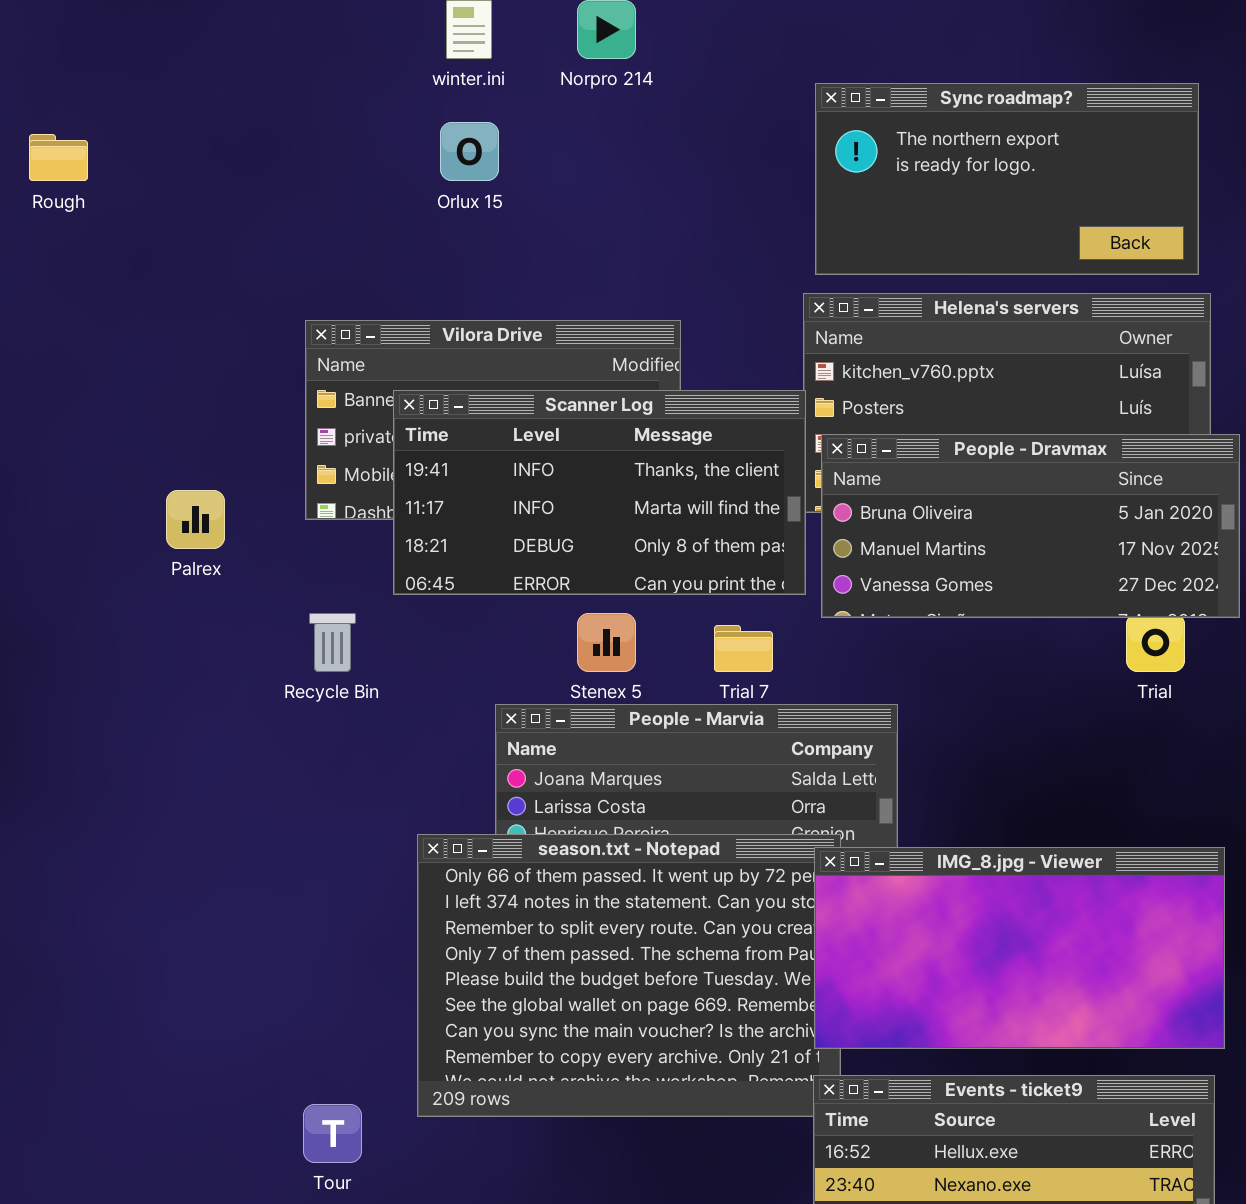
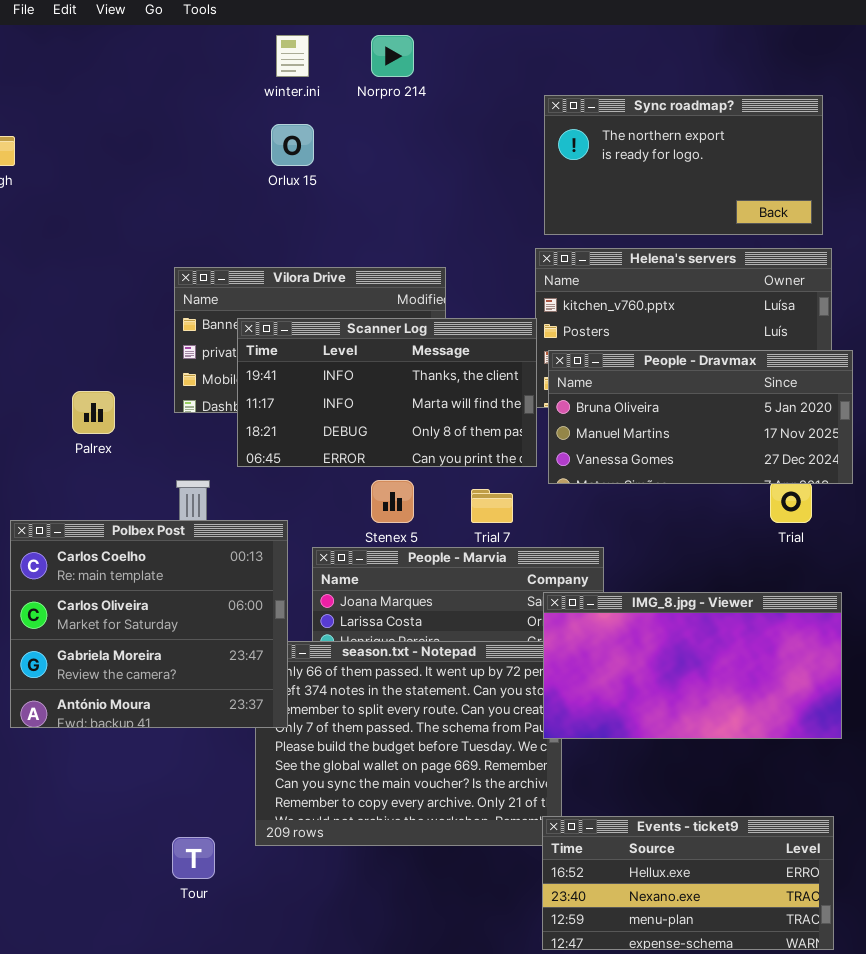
Polbex Post: none -> [10,520,288,728], opened
IMG_8.jpg - Viewer: [814,847,1225,1049] -> [543,592,842,739], moved

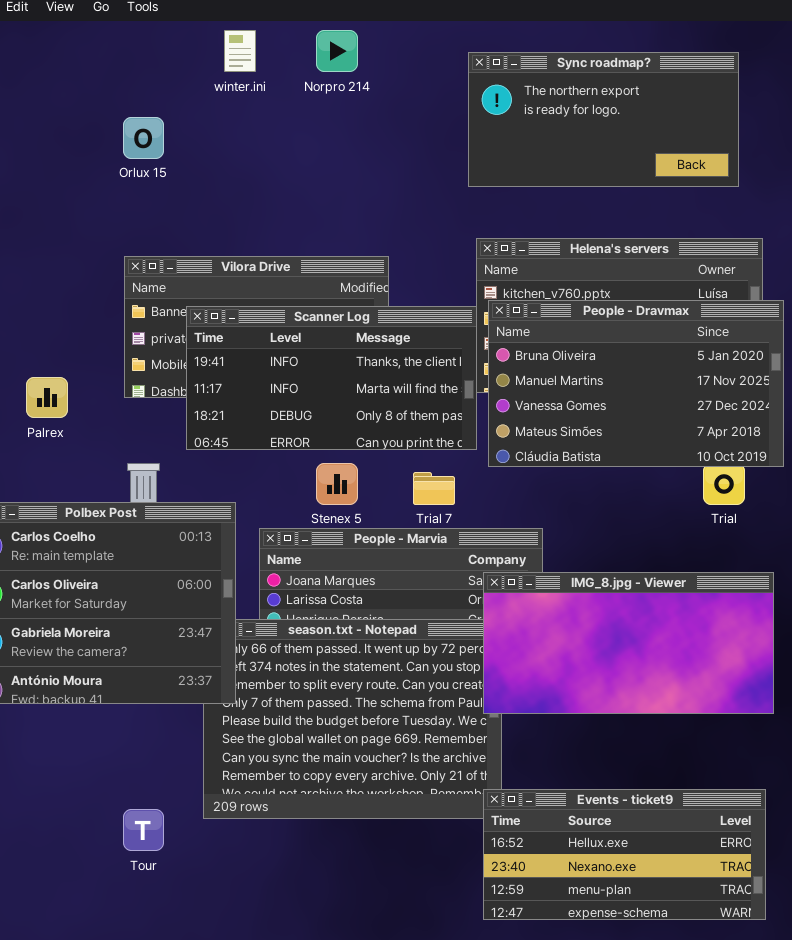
Sync roadmap?: [544,95,823,235] -> [468,52,739,187], moved
Orlux 15: [271,124,314,166] -> [123,117,164,159], moved
People - Dravmax: [548,350,853,484] -> [488,300,784,467], resized

